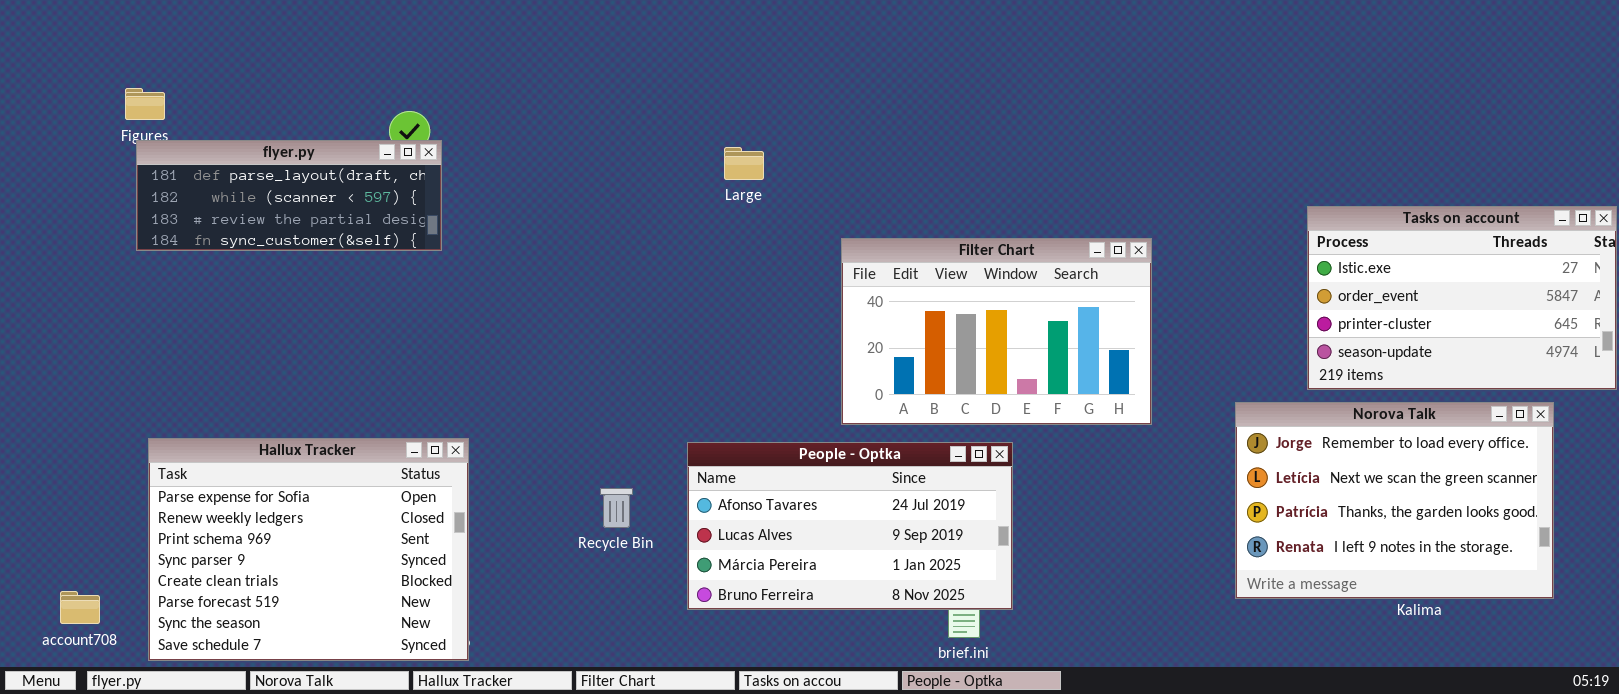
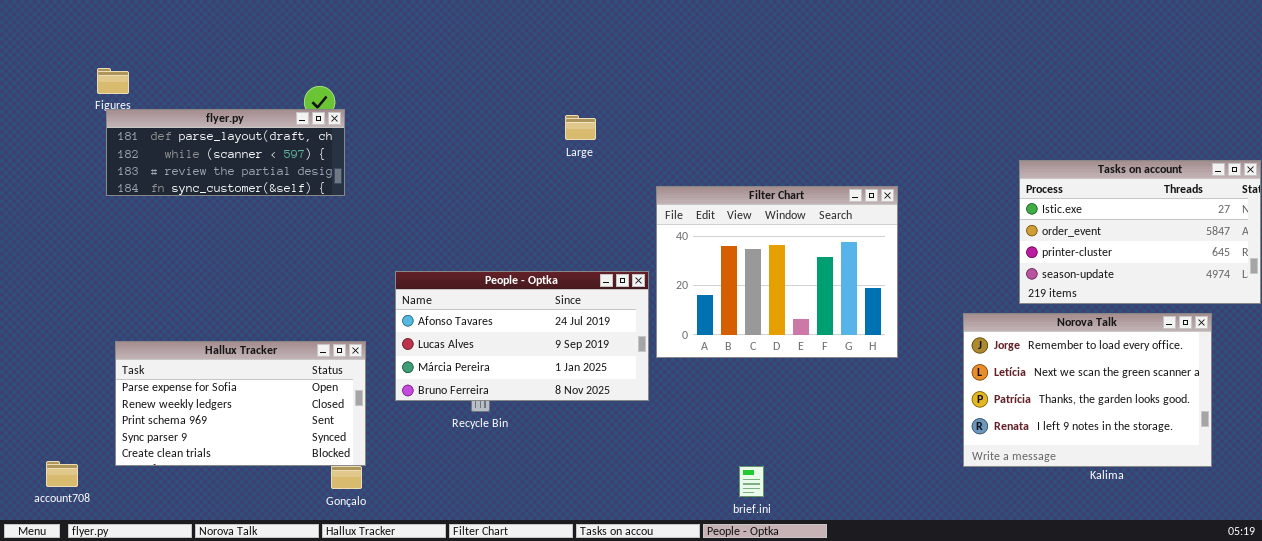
Filter Chart: [841,238,1152,425] -> [656,186,898,358], resized
Hallux Tracker: [148,438,469,661] -> [115,341,366,466], resized
People - Optka: [687,442,1013,610] -> [395,271,649,401], moved

